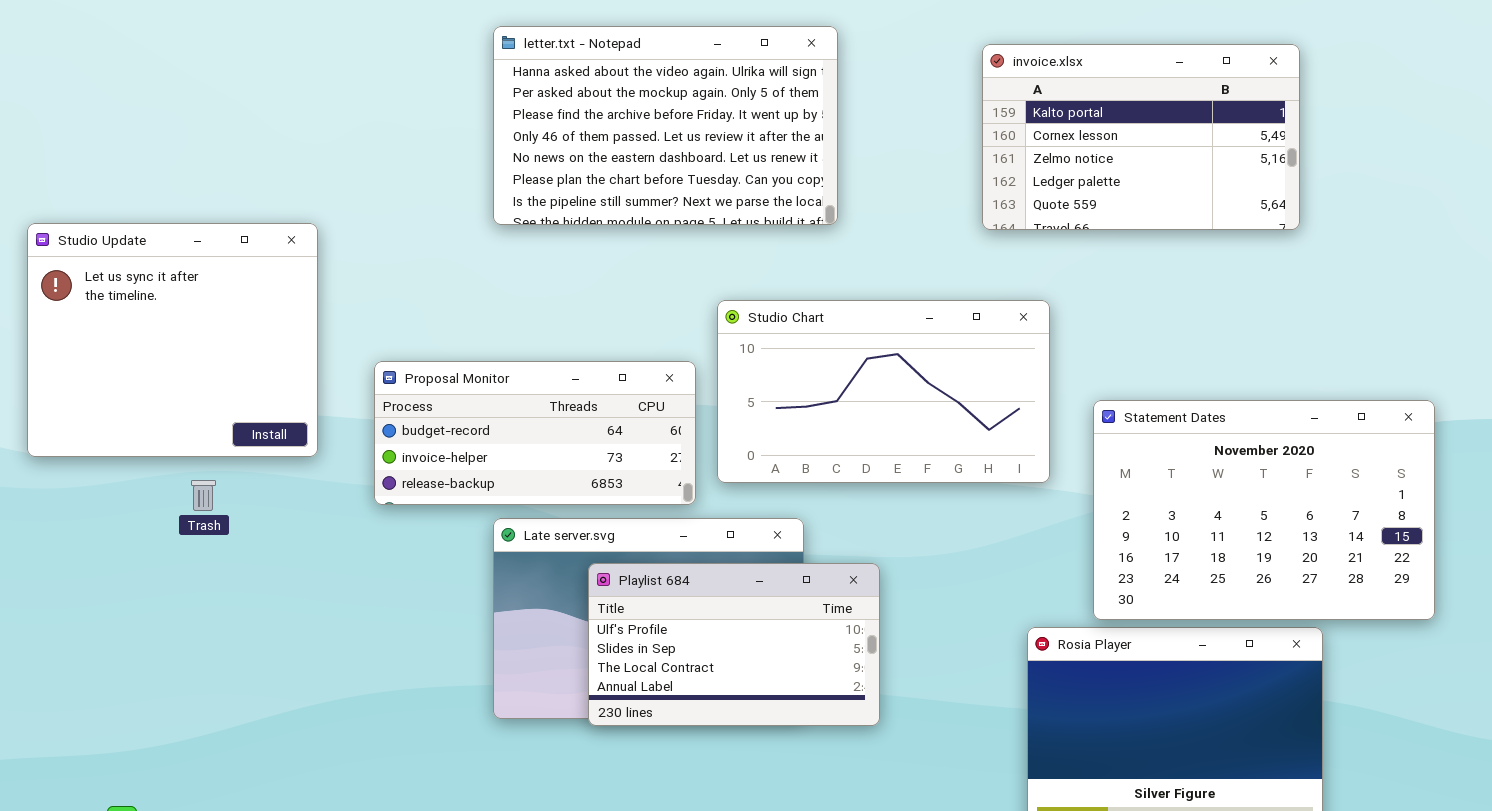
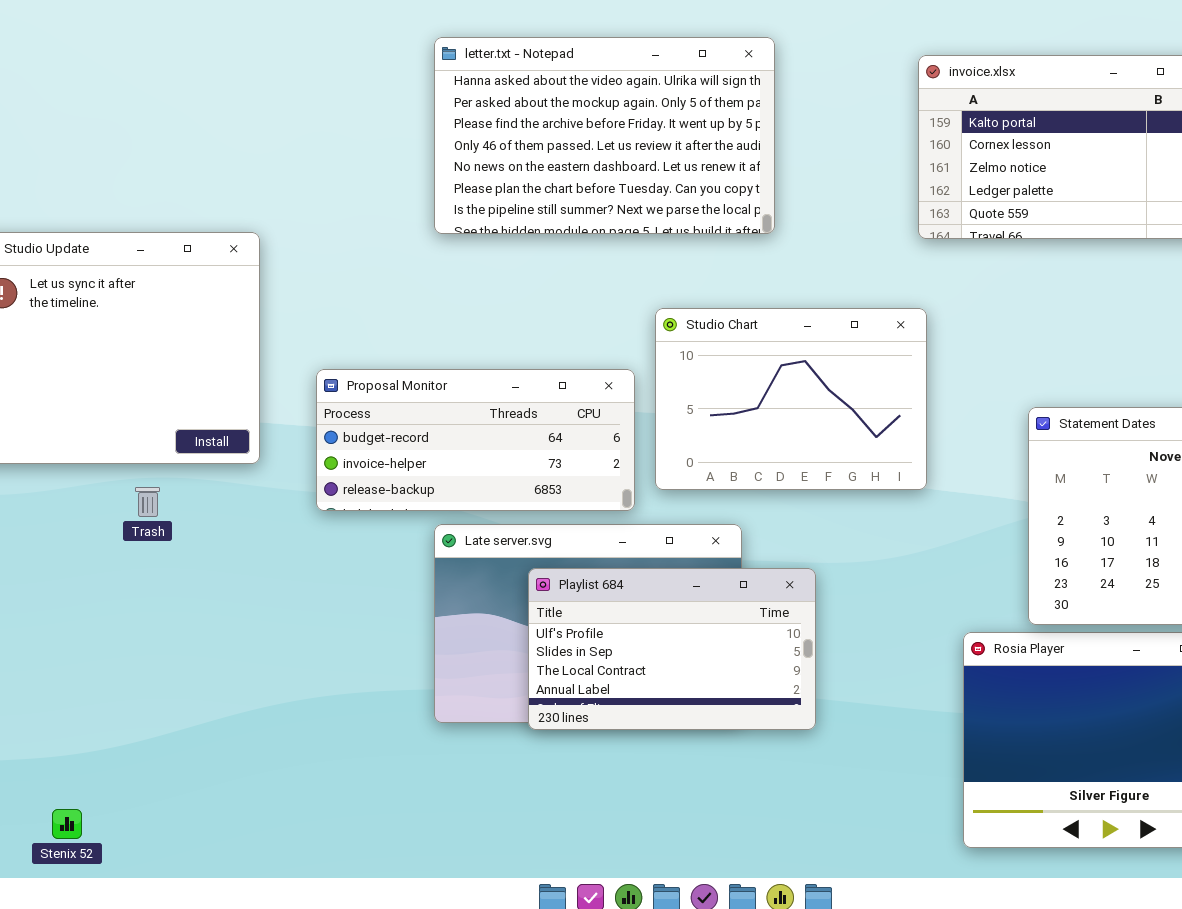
Studio Chart: [717,300,1050,483] -> [655,308,927,490], resized

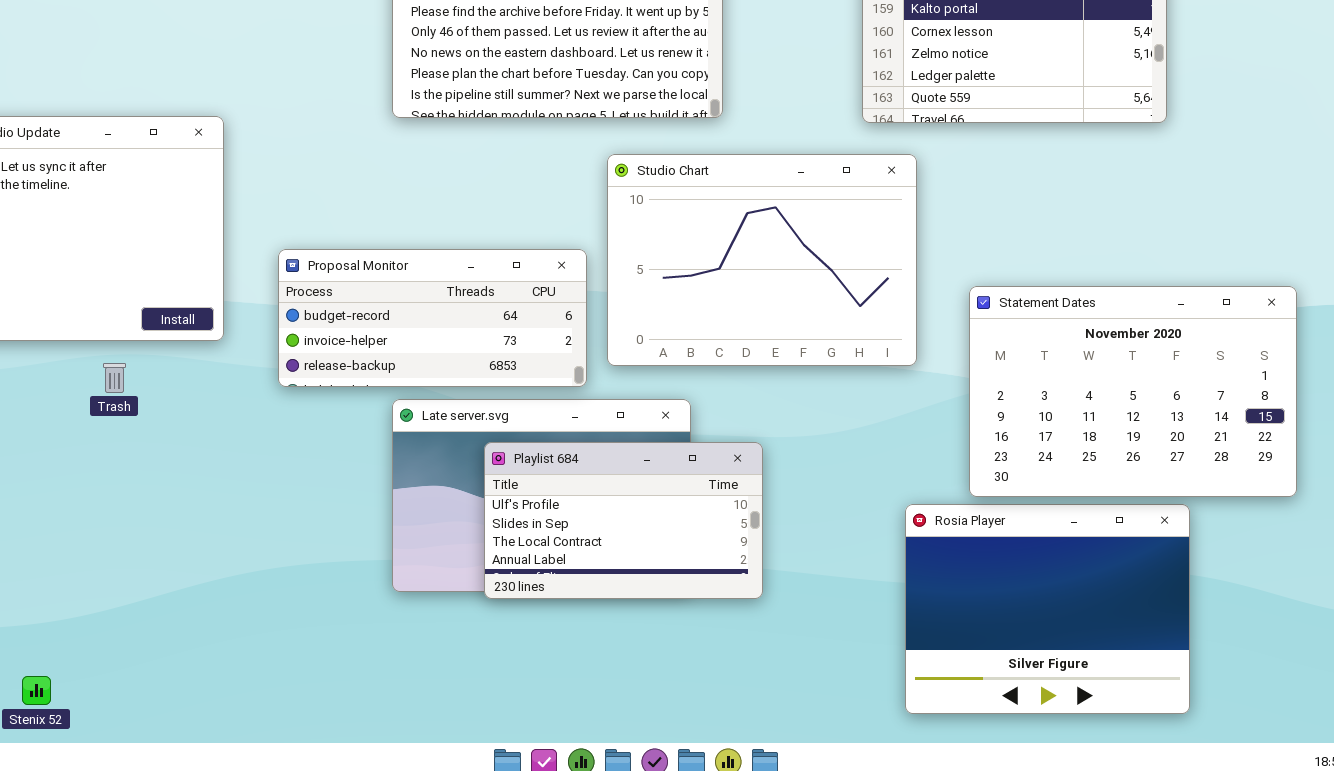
Studio Chart: [655,308,927,490] -> [607,154,917,366], resized

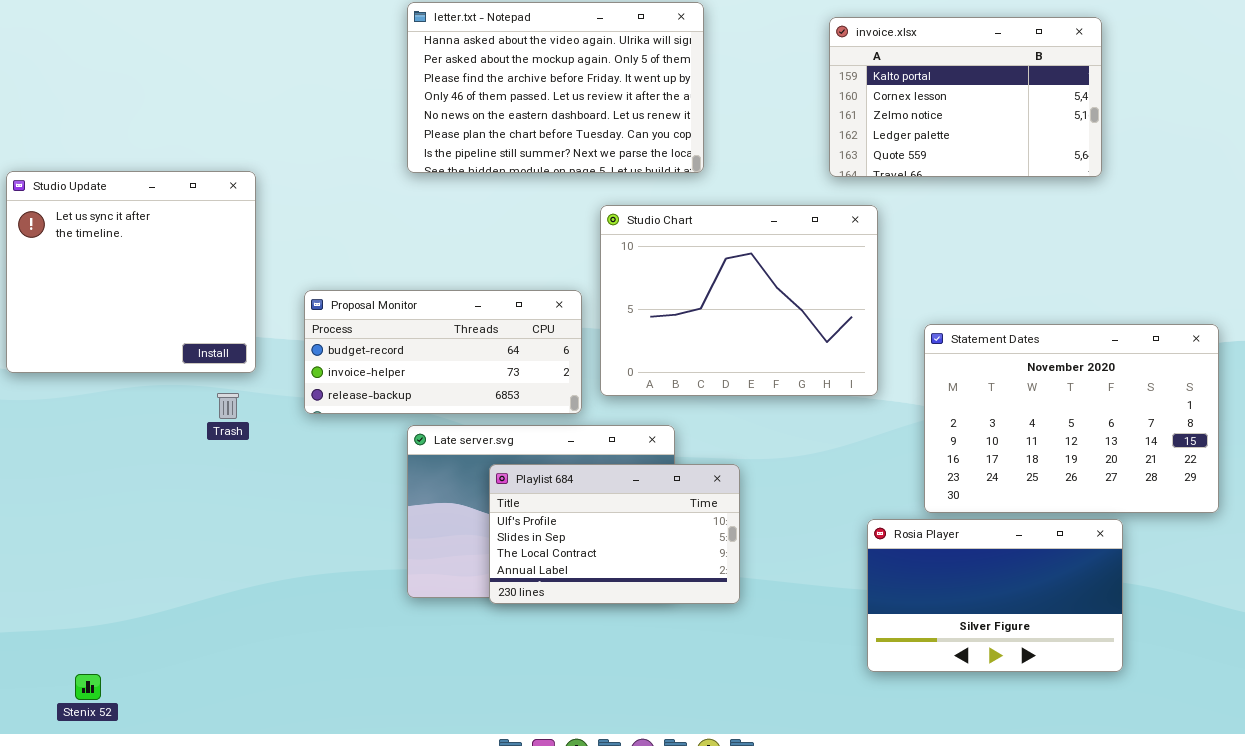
Trash: [103,363,126,393] -> [217,393,239,419], moved
Rosia Player: [905,504,1190,714] -> [867,519,1123,672], resized

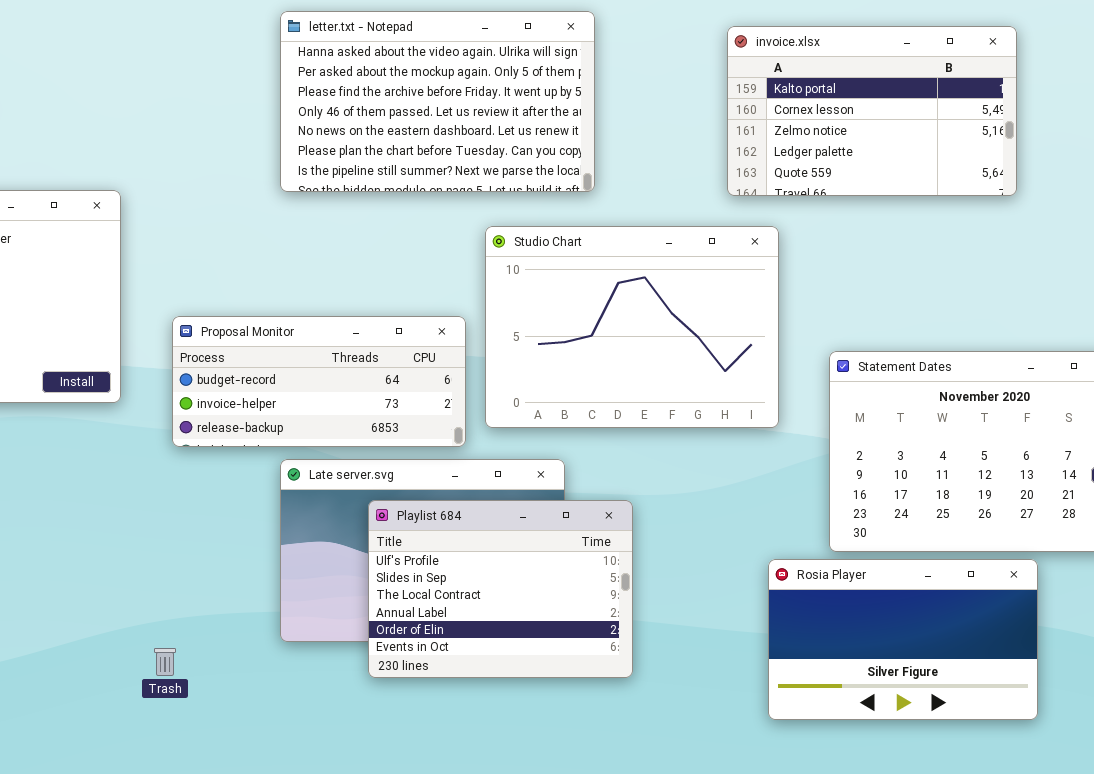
Trash: [217,393,239,419] -> [154,648,176,676], moved
Playlist 684: [489,464,740,604] -> [368,500,633,678], resized

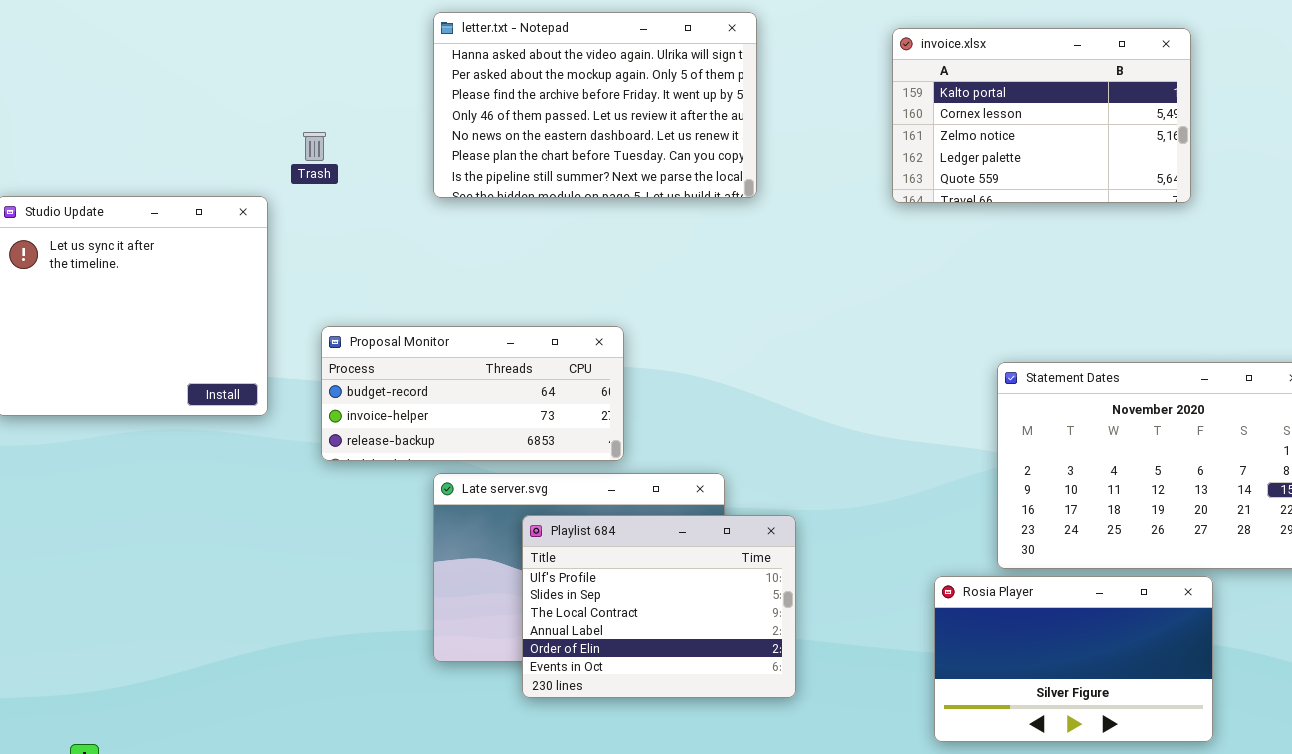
Studio Chart: [485,226,779,428] -> none, closed
Trash: [154,648,176,676] -> [303,132,326,161], moved

